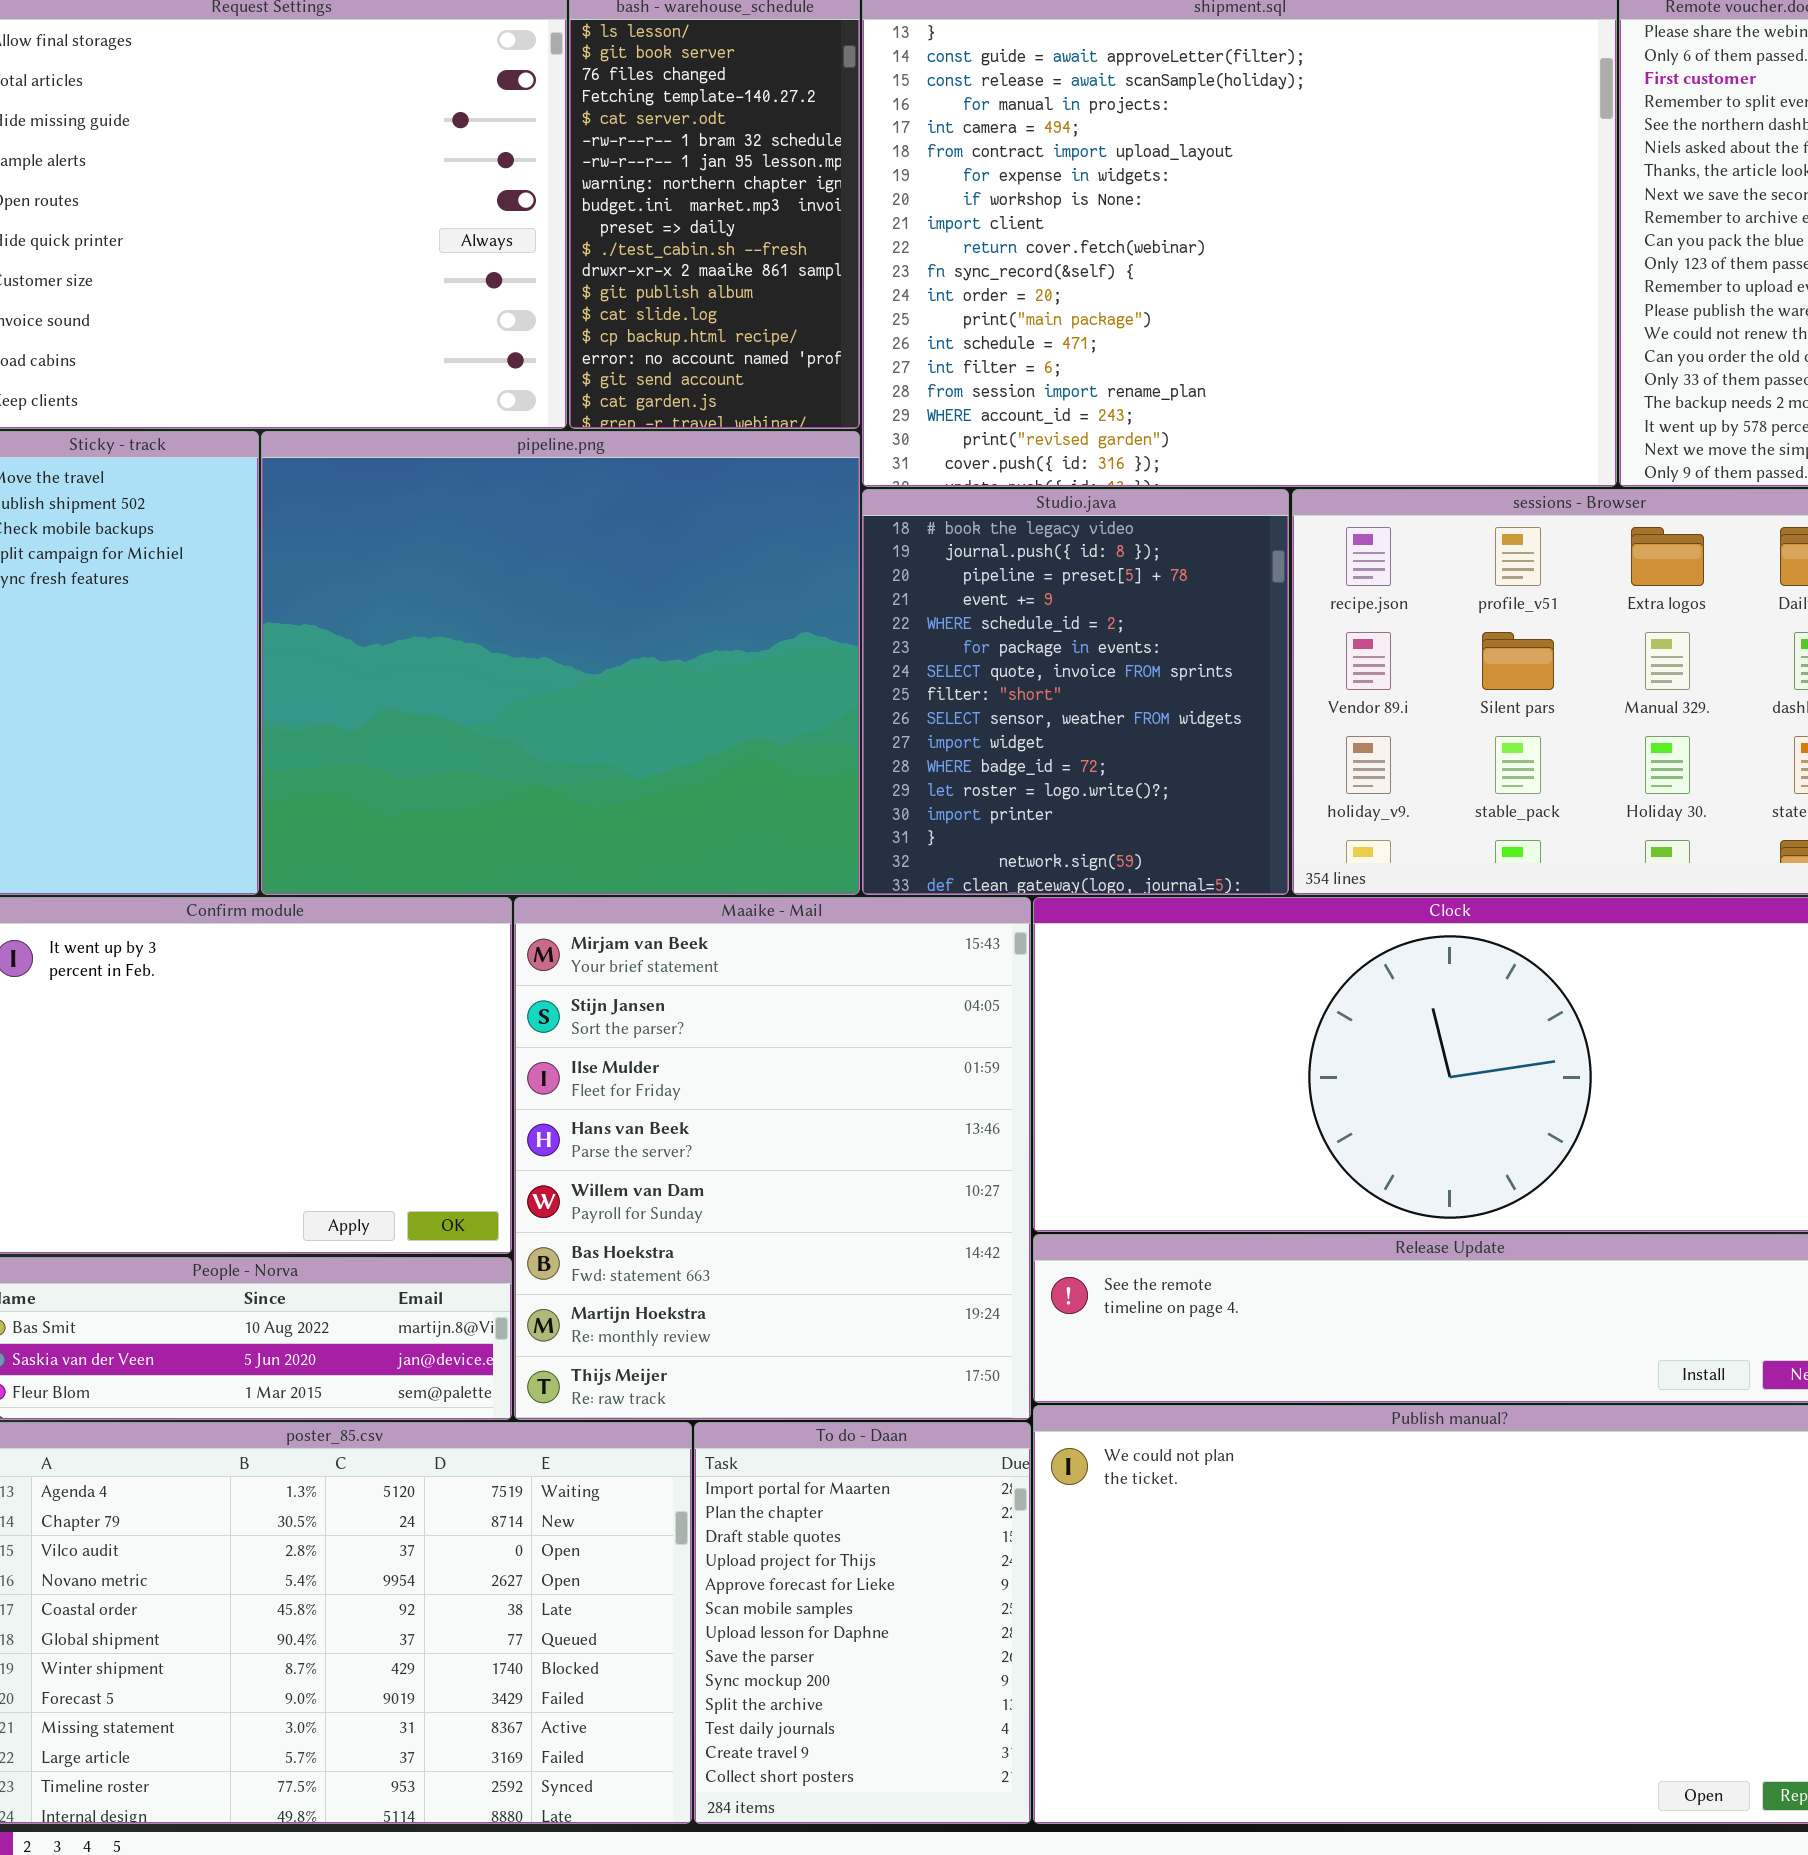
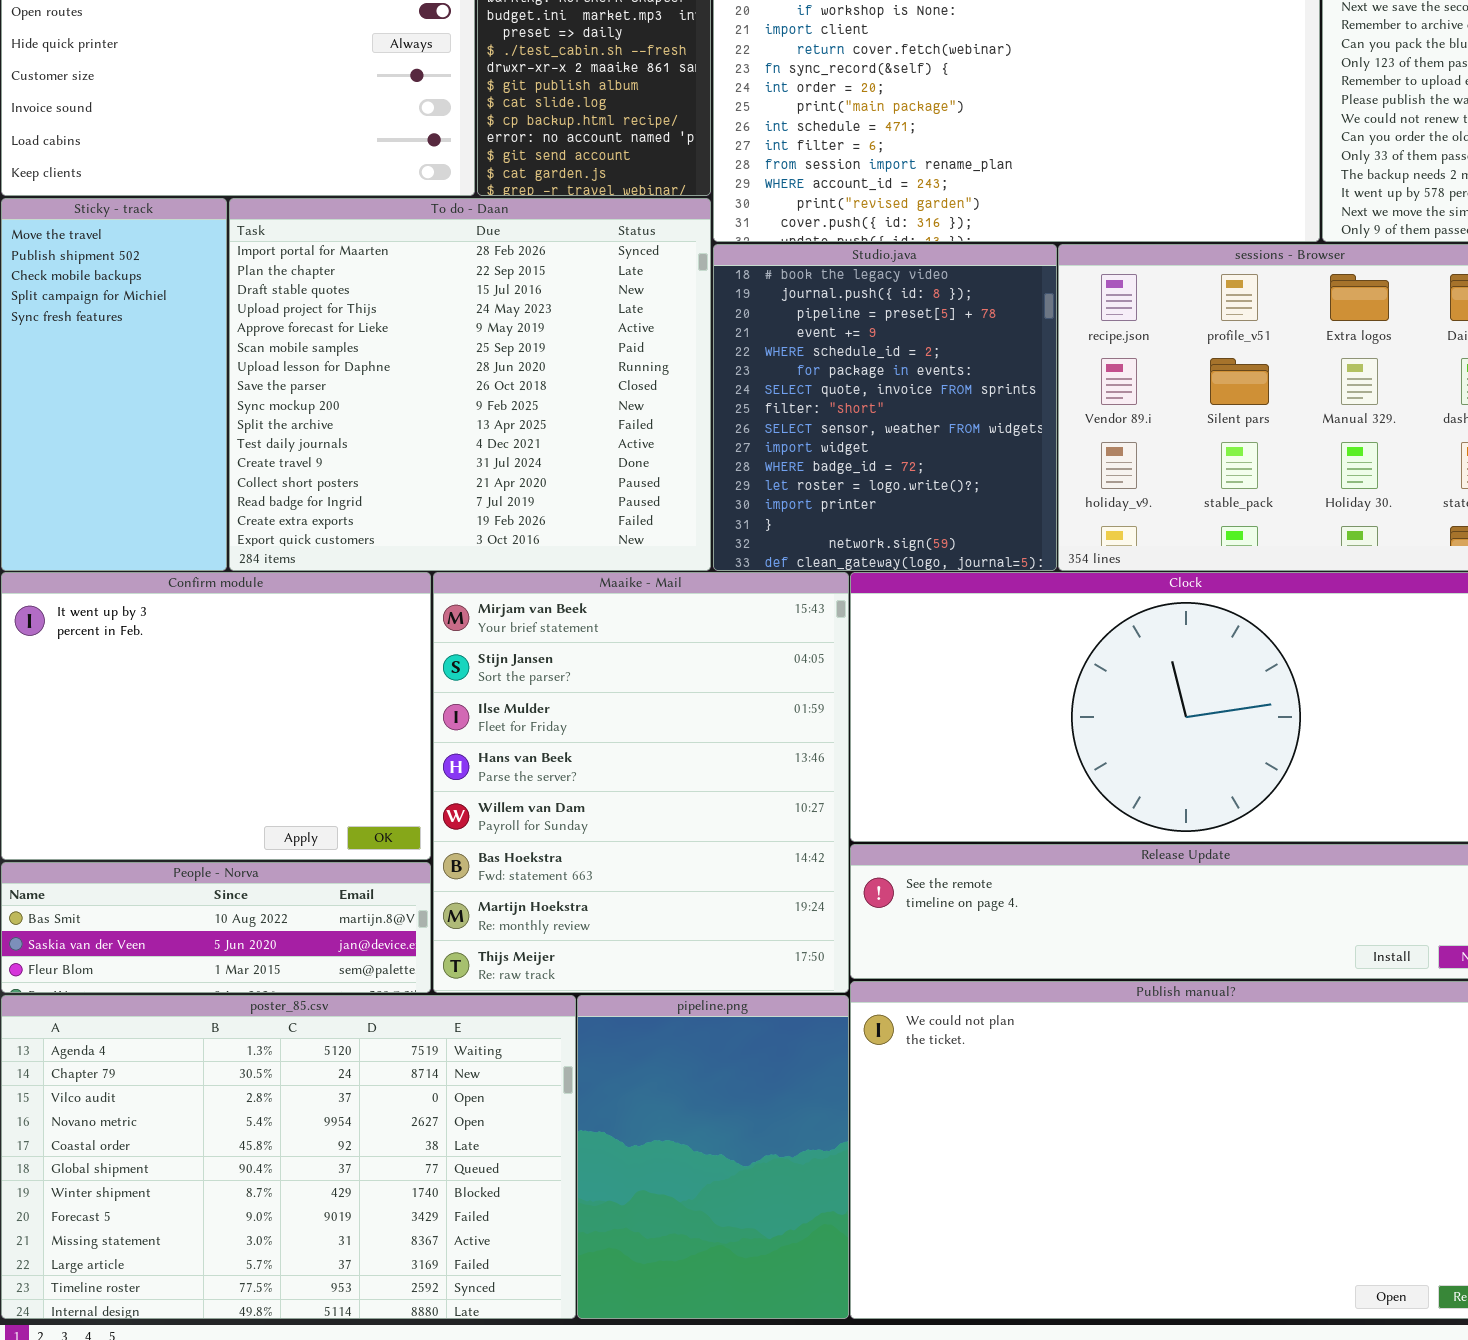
pipeline.png: [261,431,860,895] -> [577,995,849,1319], moved, resized
To do - Daan: [694,1422,1031,1824] -> [229,198,711,571], moved, resized

